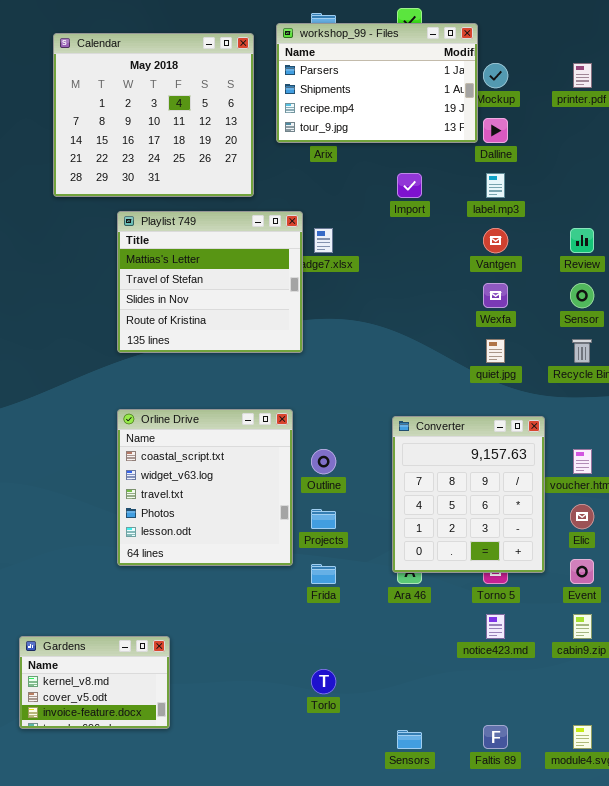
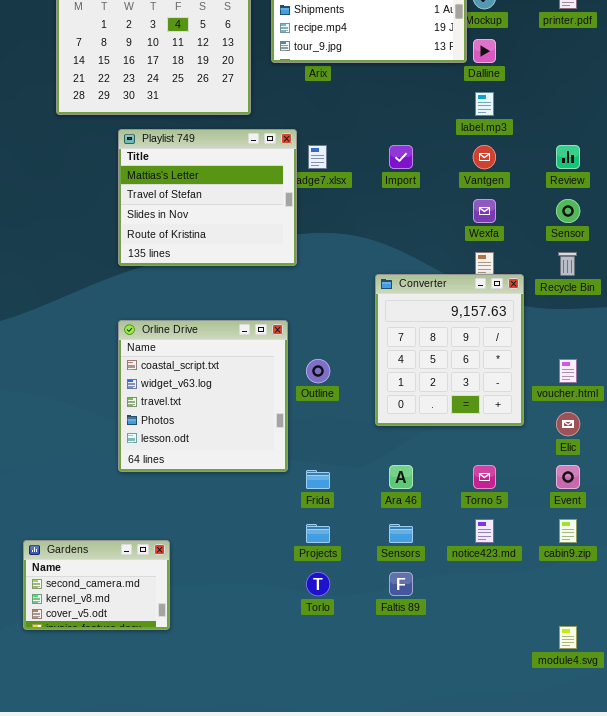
Import: [397,173,422,198] -> [389,145,413,169], moved
Converter: [392,416,545,573] -> [375,274,524,426], moved
Projects: [311,509,336,529] -> [306,524,330,543], moved
Gardens: [19,636,170,729] -> [23,540,170,630], scrolled up 1 row
Faltis 89: [483,725,508,749] -> [389,572,413,596], moved
Sensors: [397,730,422,749] -> [389,524,413,543], moved

